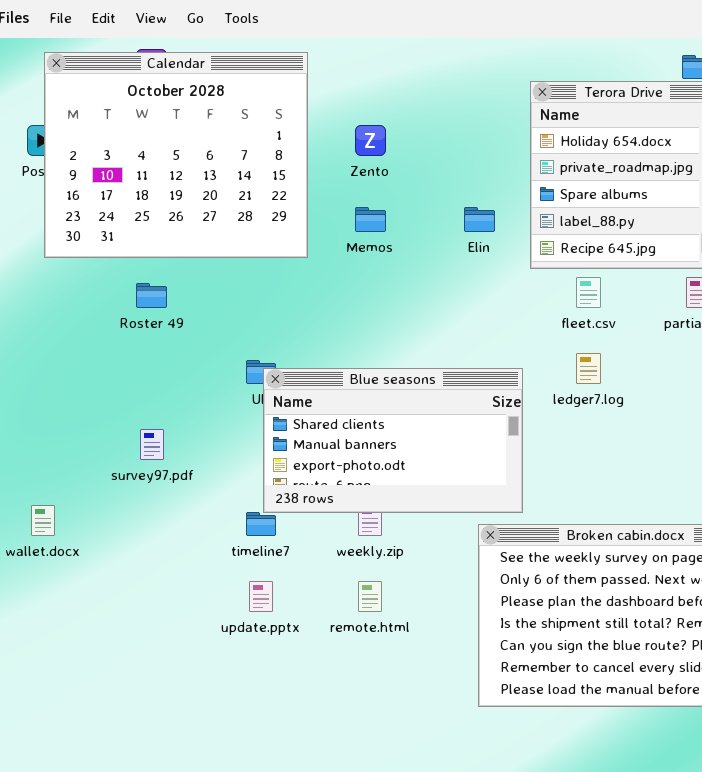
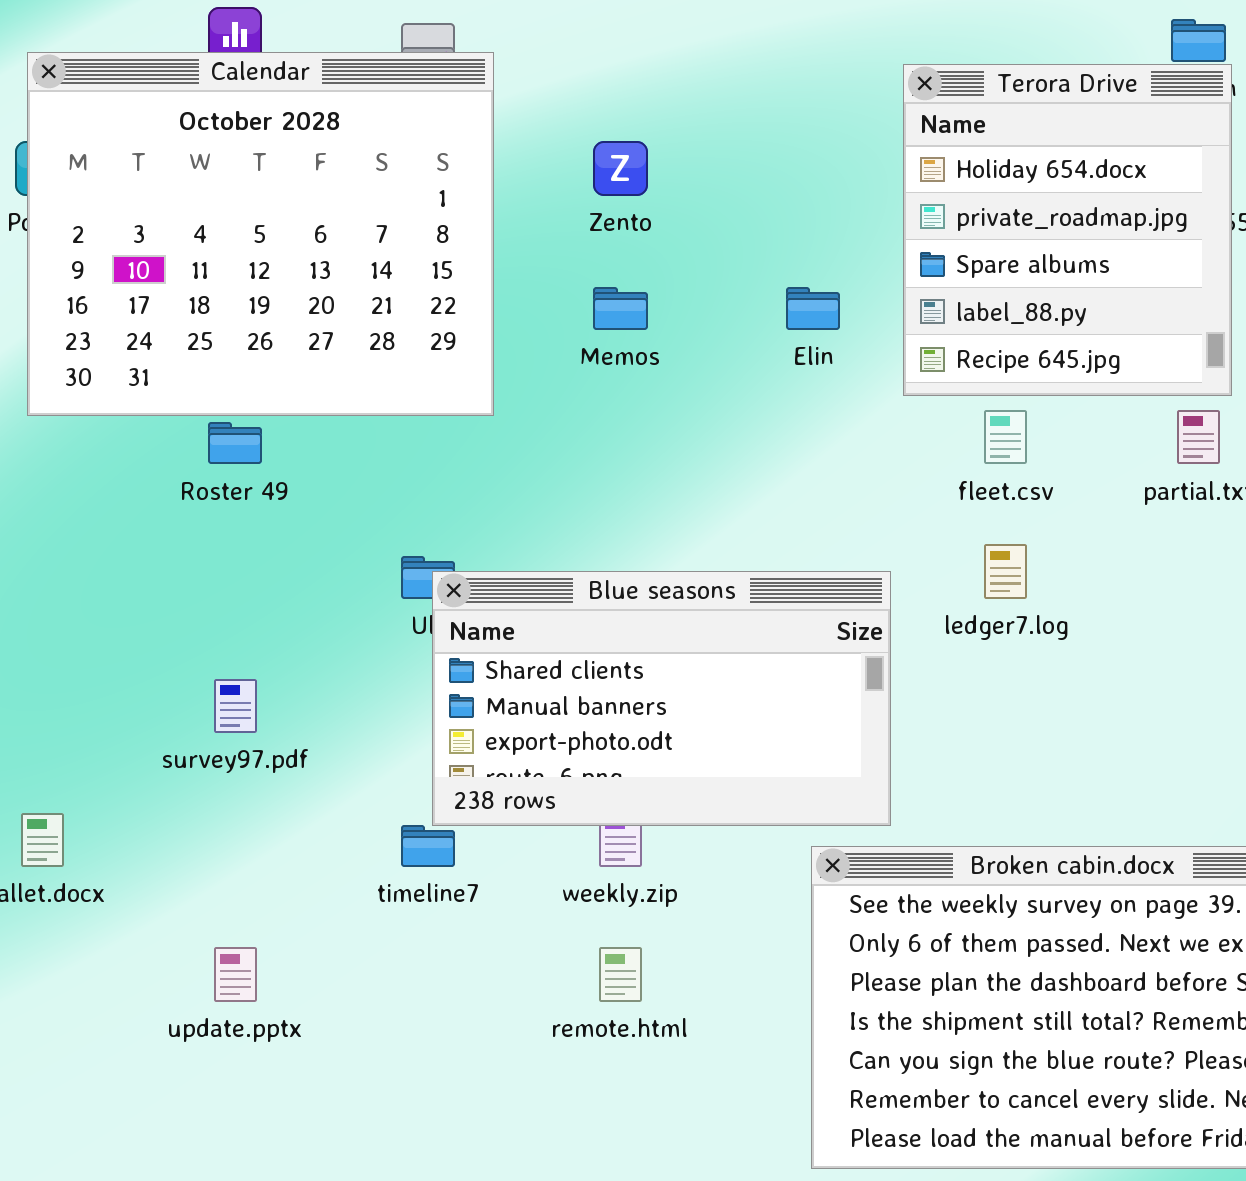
Calendar: [44,52,308,258] -> [27,52,494,416], moved
update.pptx: [249,581,273,612] -> [214,947,257,1002], moved

